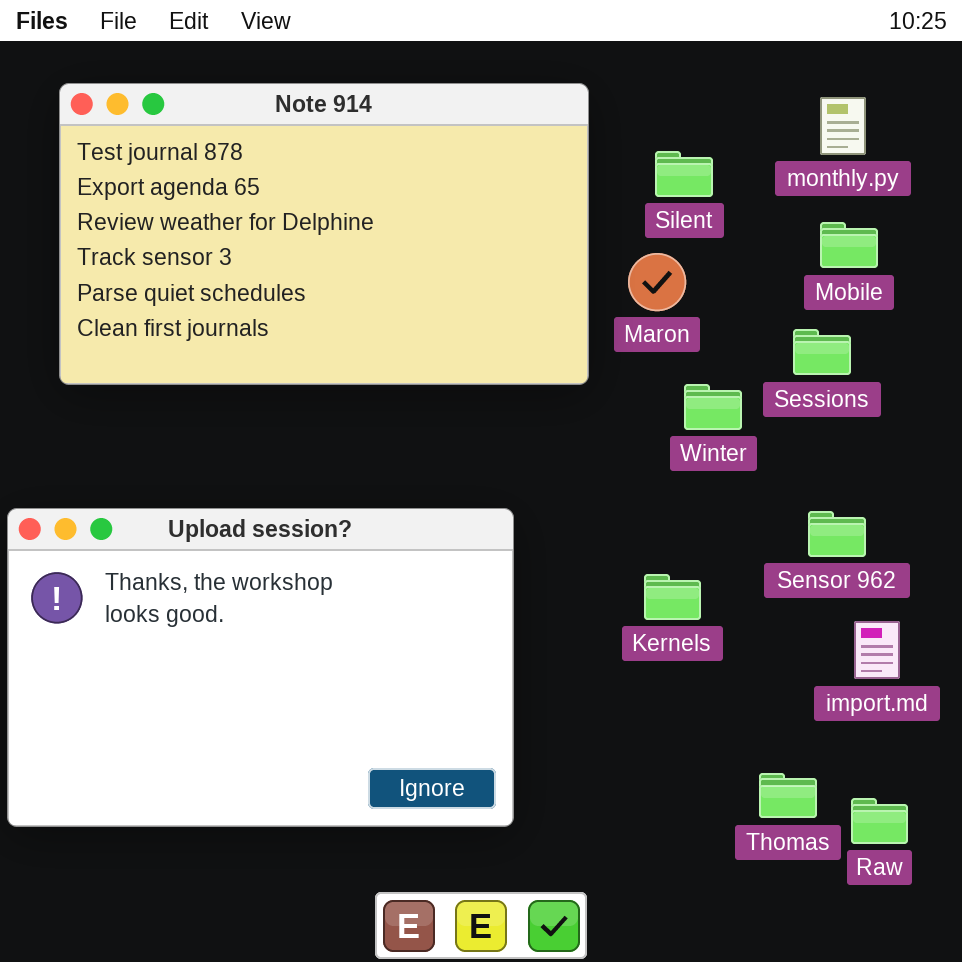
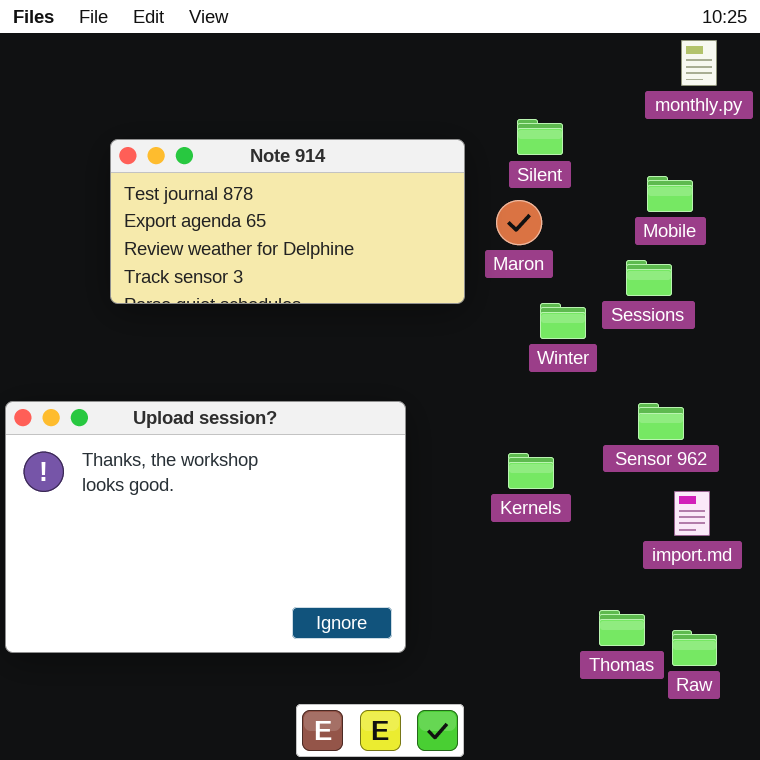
Note 914: [59,83,589,385] -> [110,139,465,304], resized
monthly.py: [820,97,866,155] -> [681,40,717,86], moved

